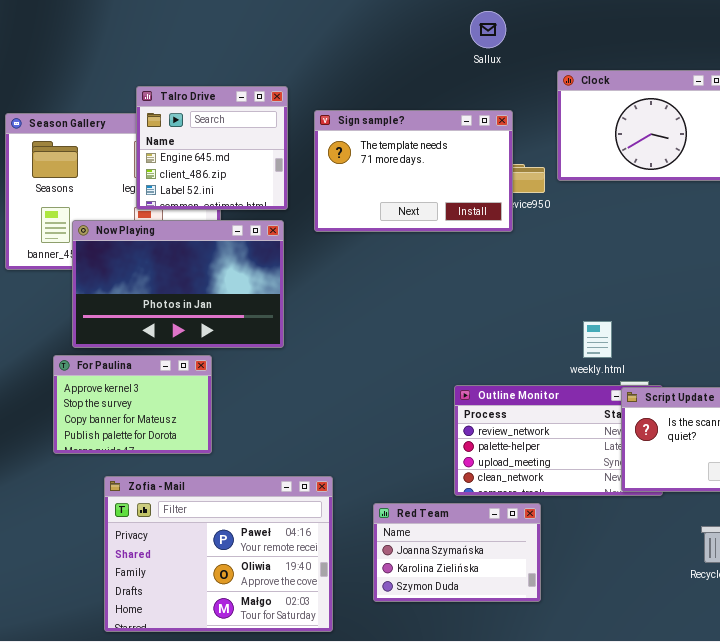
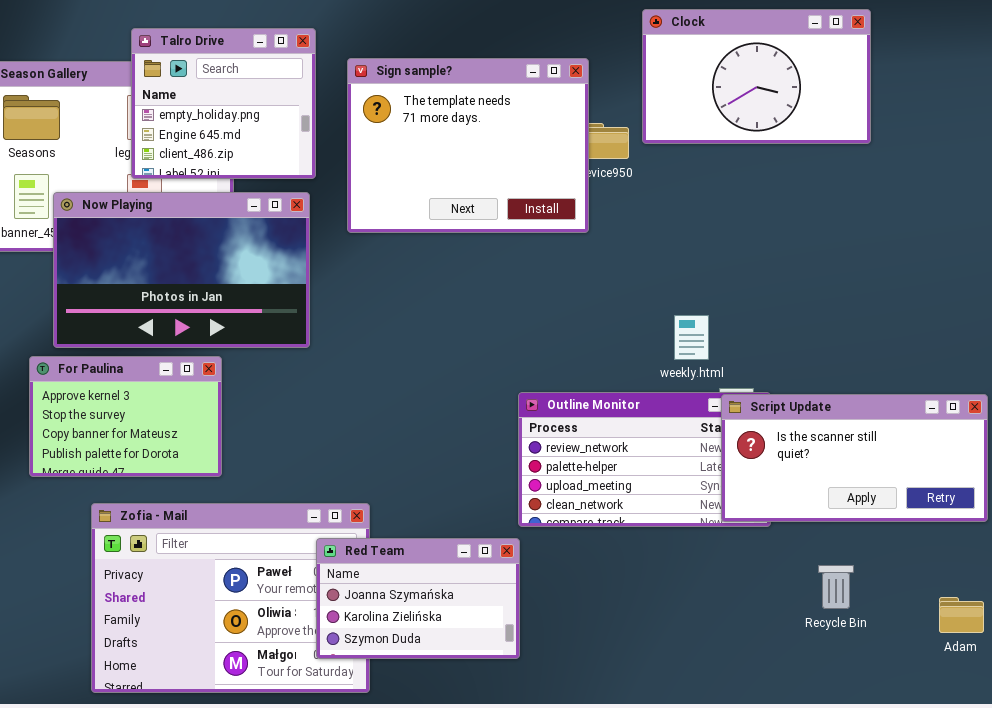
Talro Drive: [136,86,288,210] -> [131,28,316,179], scrolled up 1 row
Sign sample?: [314,110,513,232] -> [347,58,589,233], resized
Red Team: [373,503,541,602] -> [316,538,520,659], moved

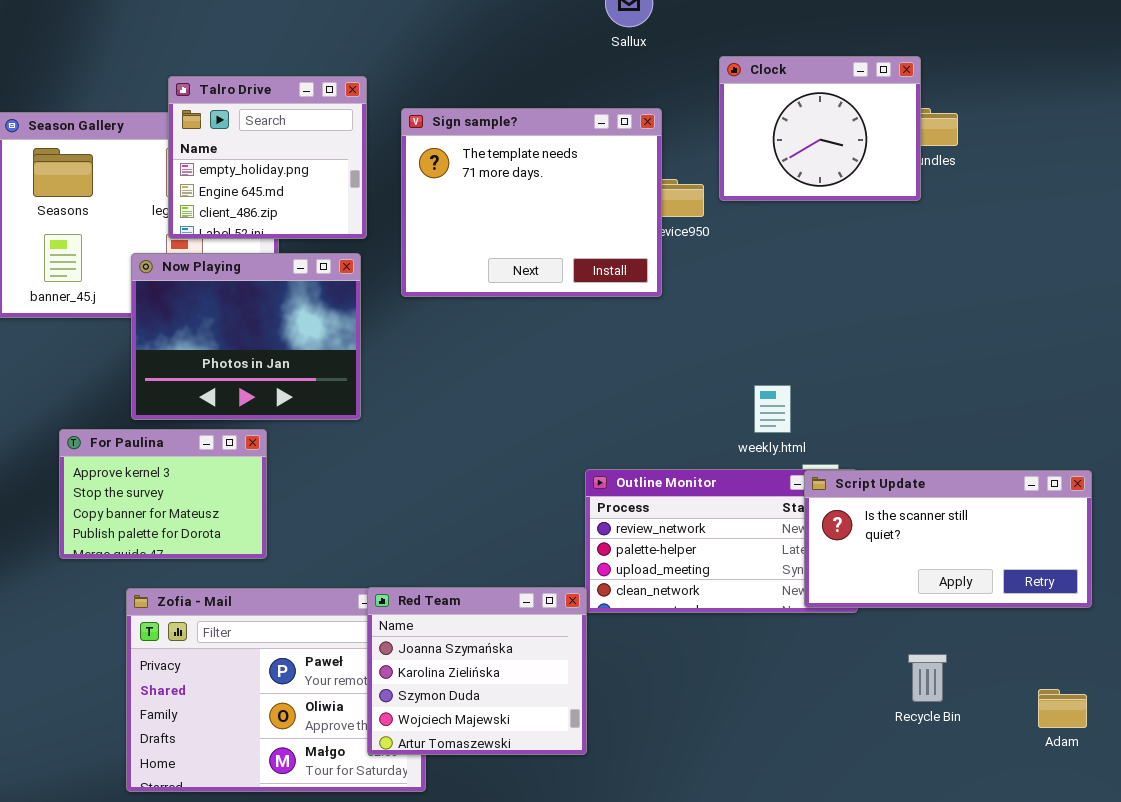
Clock: [642,9,871,144] -> [719,56,921,201], resized
Now Playing: [53,192,310,348] -> [131,253,361,420], resized
Red Team: [316,538,520,659] -> [367,587,587,755], resized

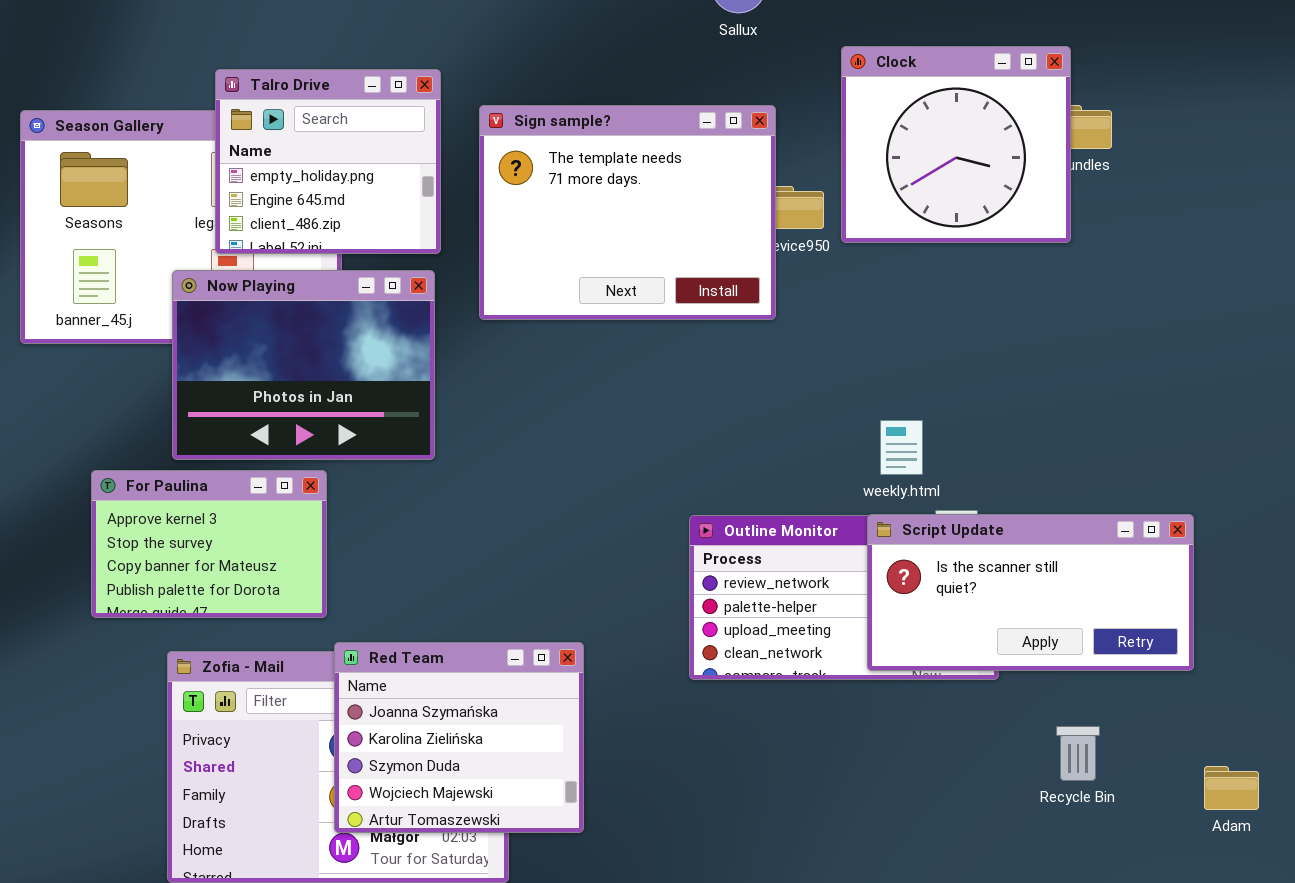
Clock: [719,56,921,201] -> [841,46,1071,243], resized
Script Update: [804,470,1092,608] -> [867,514,1194,671], moved
Red Team: [367,587,587,755] -> [334,642,584,833], moved

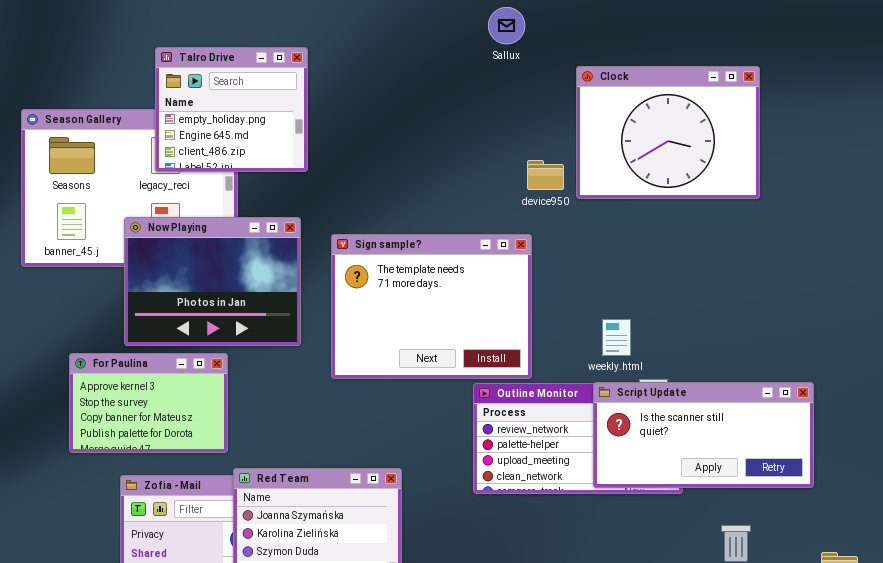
Clock: [841,46,1071,243] -> [576,66,760,199], resized
Talro Drive: [215,69,441,254] -> [155,47,308,172], moved
Sign sample?: [479,105,776,320] -> [331,234,532,379], moved

